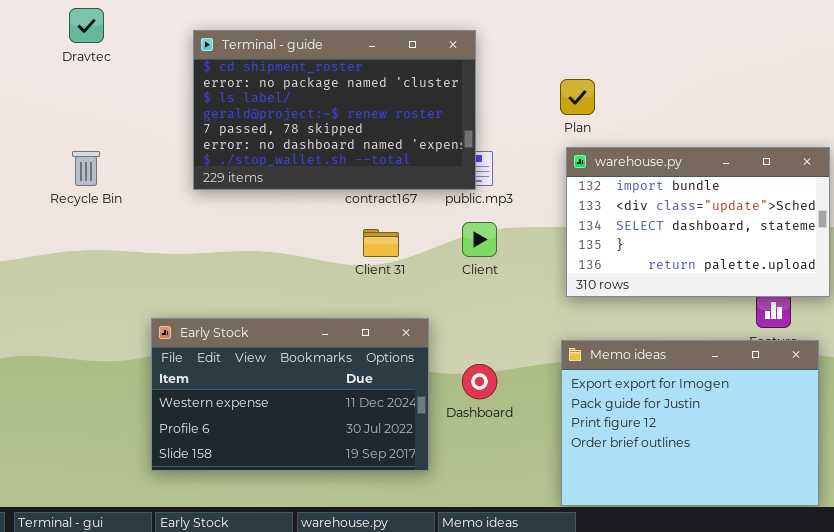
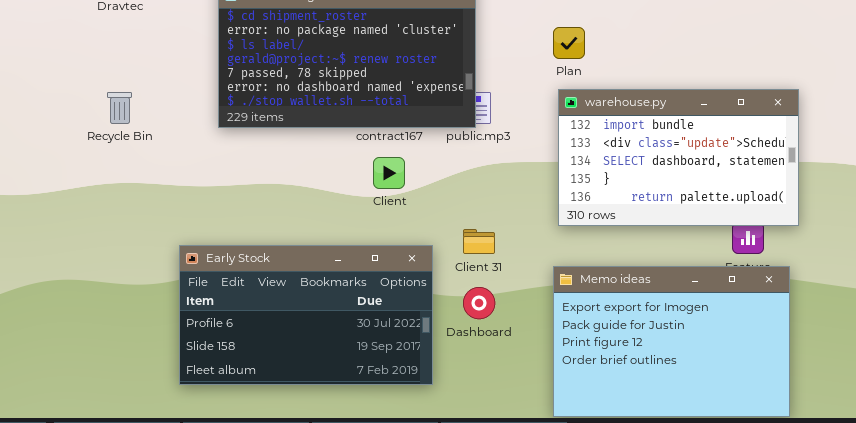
Client: [462,222,497,257] -> [373,157,405,189], moved
Client 31: [363,229,399,257] -> [463,229,495,254], moved
Early Stock: [151,318,429,471] -> [179,245,433,385], scrolled down 1 row

